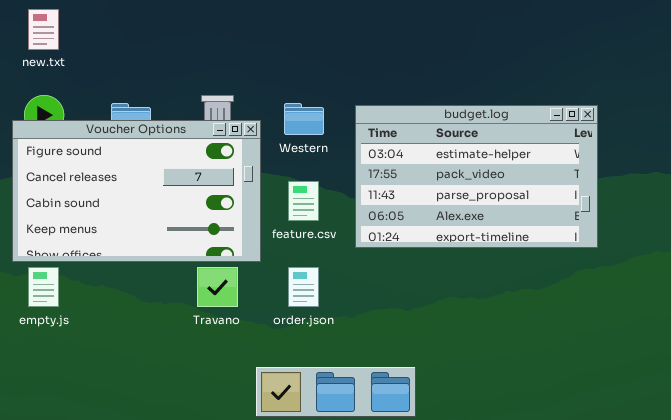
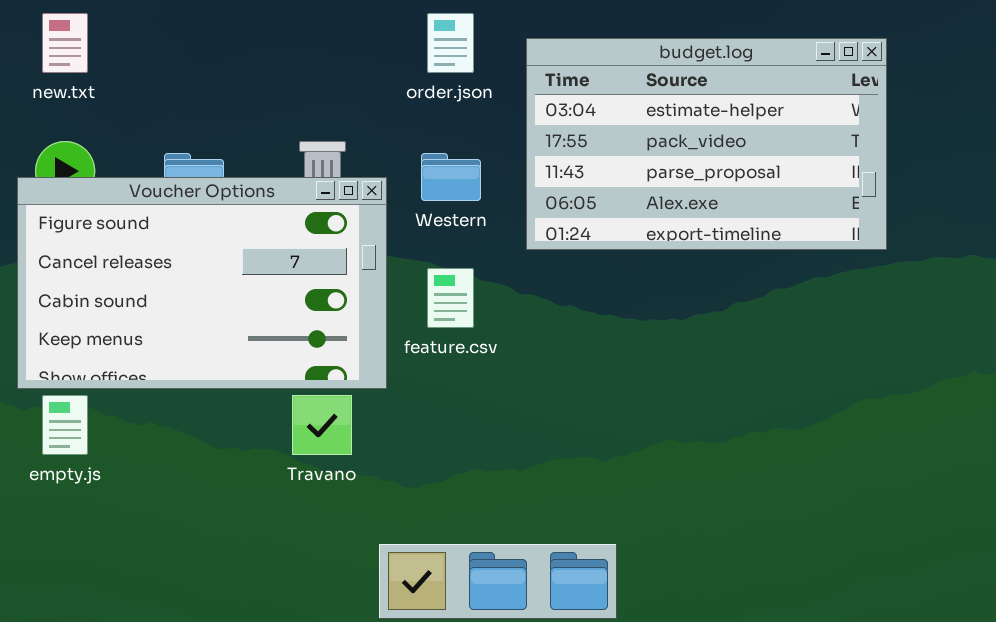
budget.log: [355,105,598,248] -> [526,38,887,250], moved
order.json: [288,267,319,307] -> [427,13,474,73], moved

